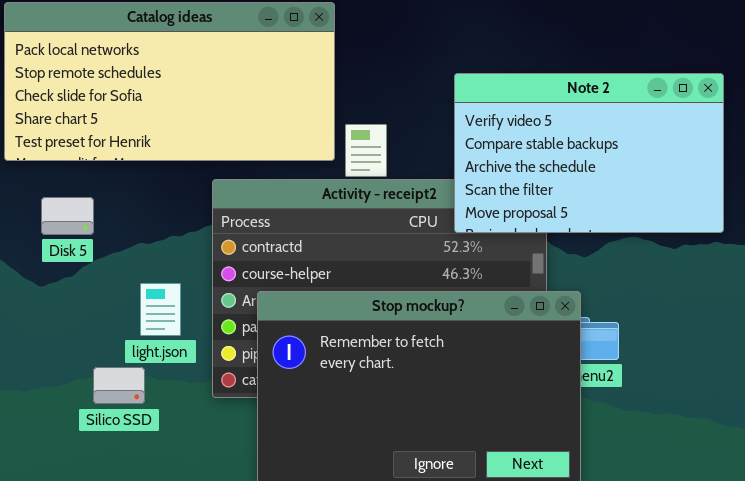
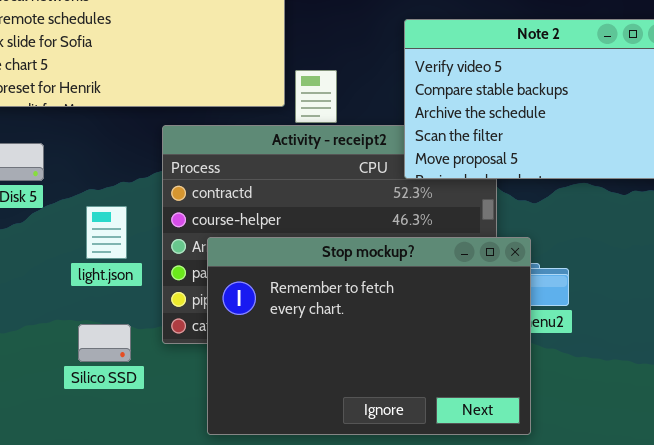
light.json: [140,283,181,336] -> [86,206,127,259], moved
Silico SSD: [93,367,145,404] -> [78,324,131,362], moved

